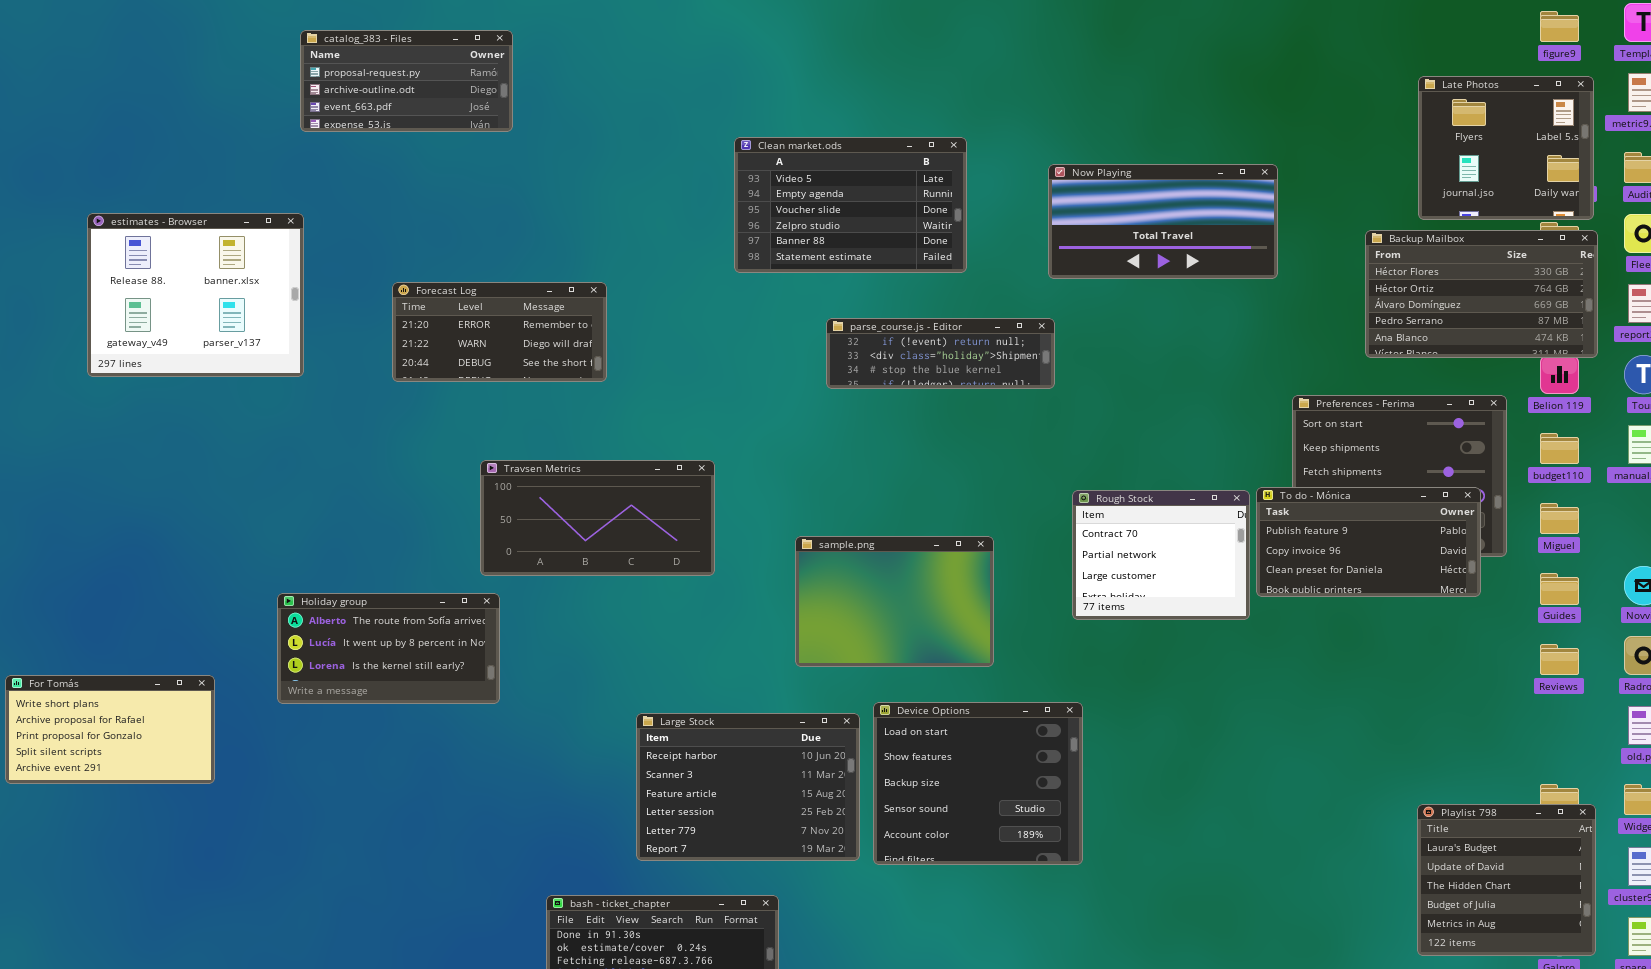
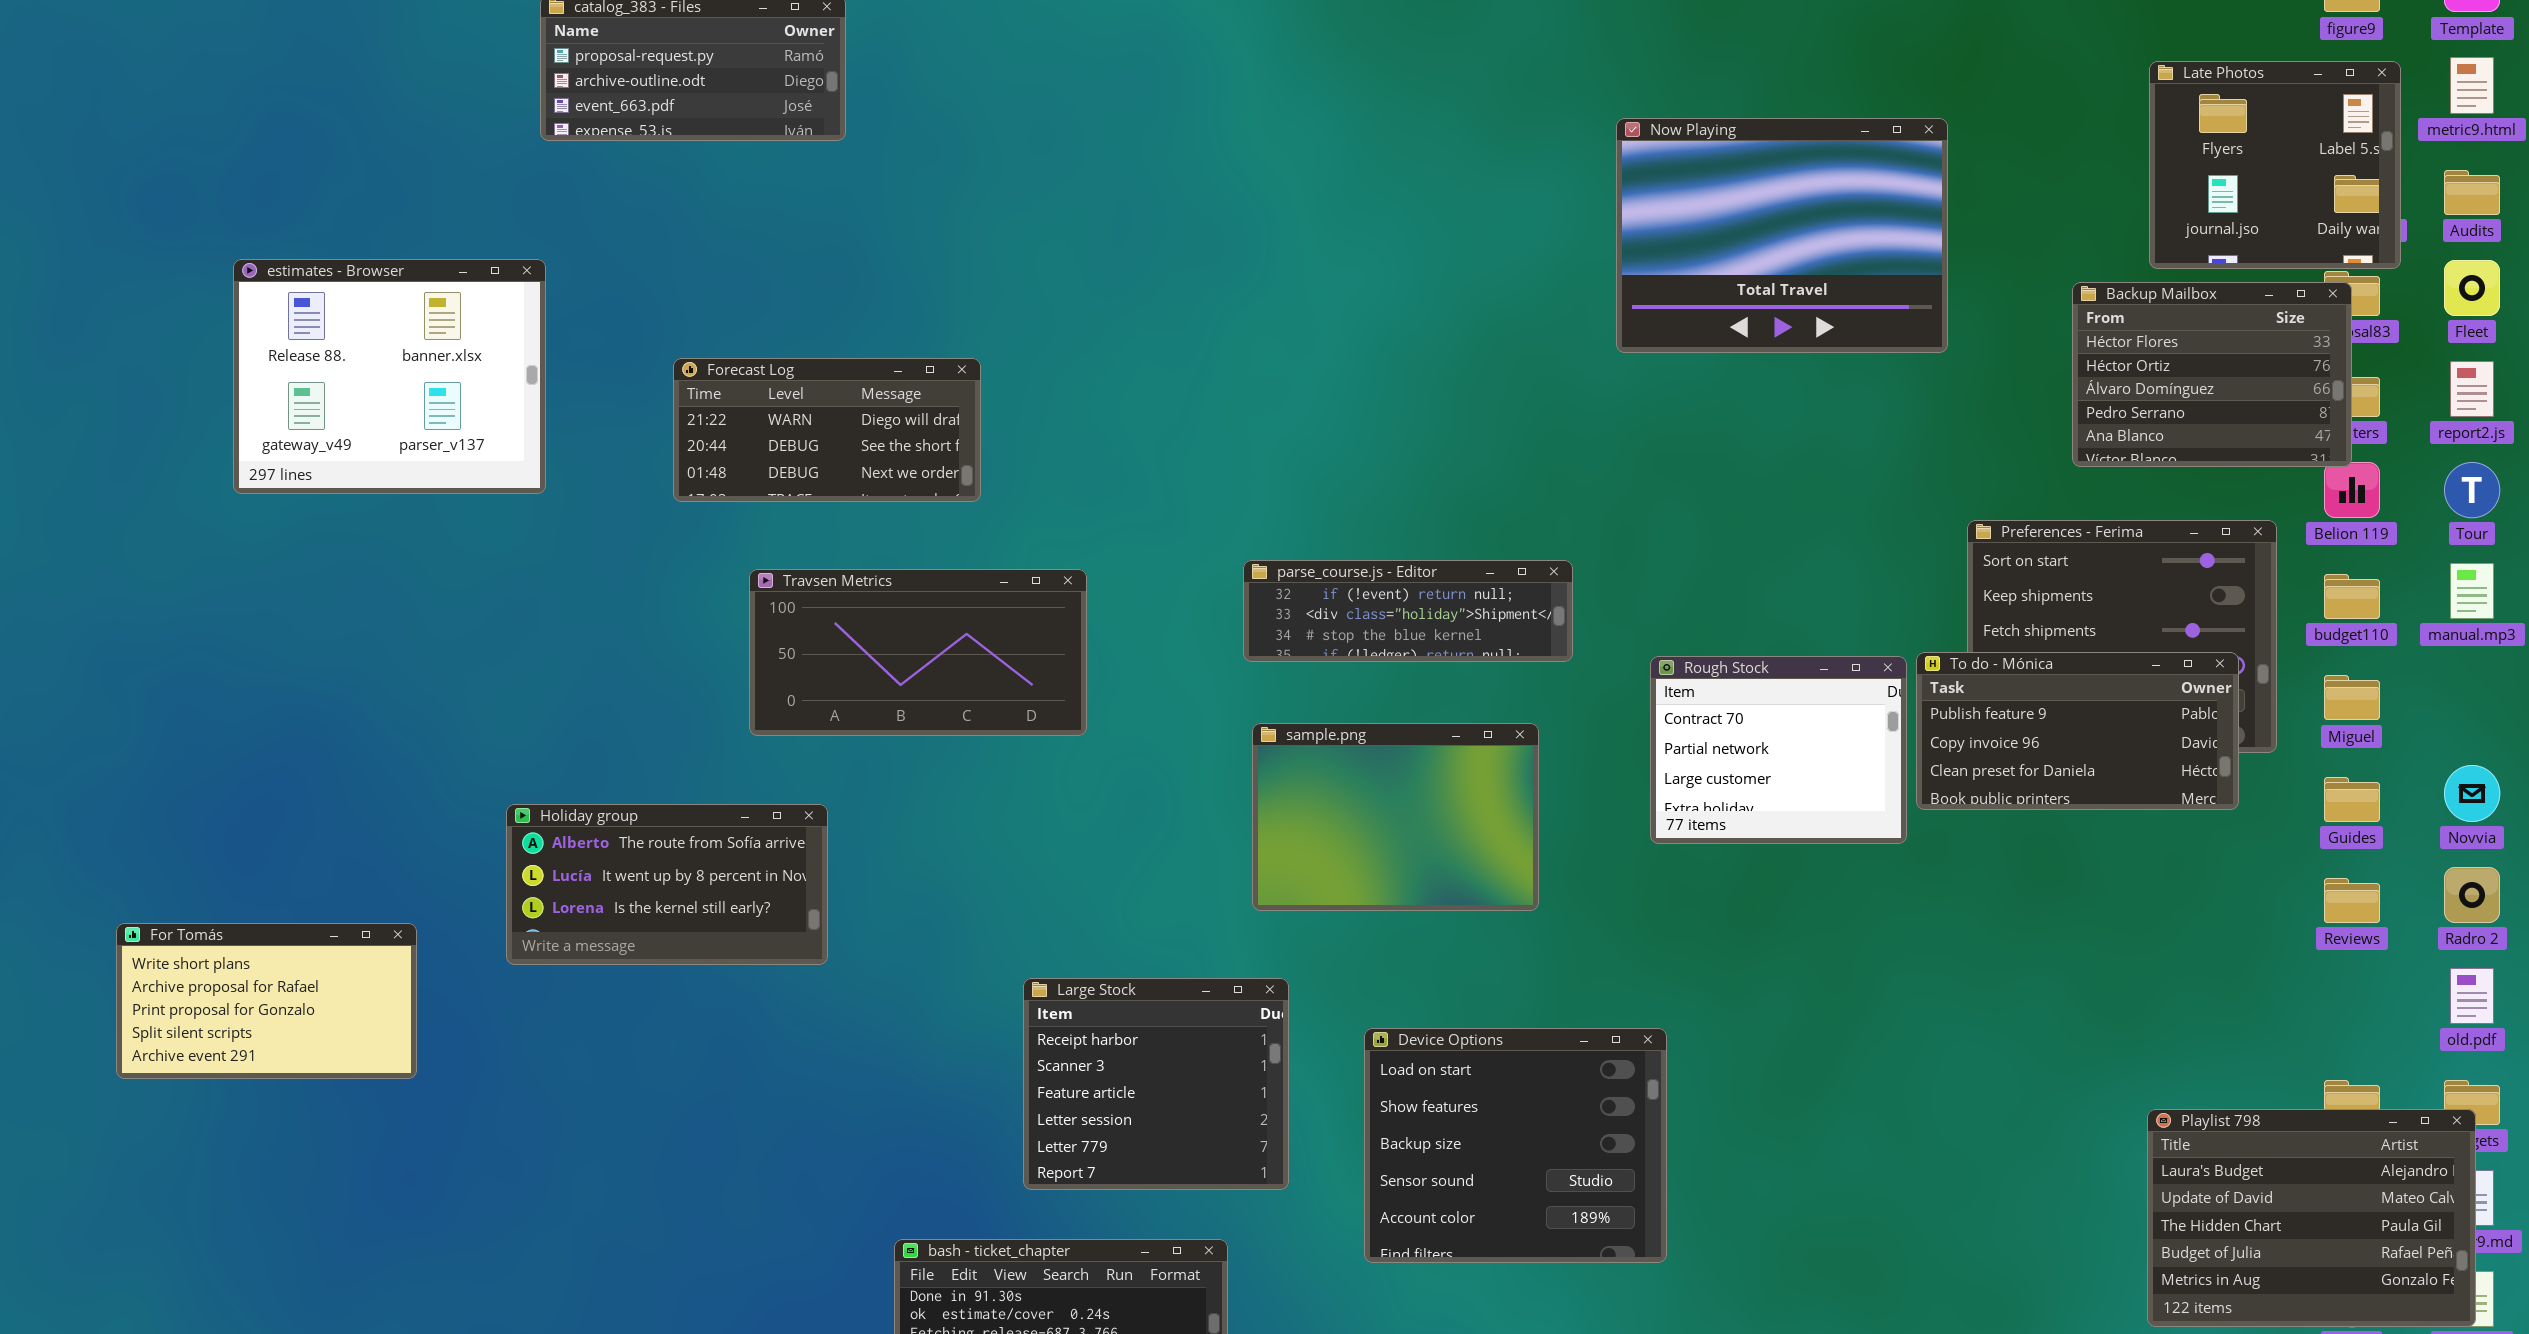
Clean market.ods: [734,137,967,273] -> none, closed
Now Playing: [1048,164,1278,279] -> [1616,118,1948,353], resized
Backup Mailbox: [1365,230,1598,358] -> [2072,282,2352,467], resized
Forecast Log: [392,282,607,382] -> [673,358,981,502], scrolled down 1 row
parse_course.js - Editor: [826,318,1055,389] -> [1243,560,1573,662], moved
Travsen Metrics: [480,460,715,576] -> [749,569,1087,736], moved
Device Options: [873,702,1083,865] -> [1364,1028,1667,1263], moved
Large Stock: [636,713,860,861] -> [1023,978,1289,1190], resized
Playlist 798: [1417,804,1596,956] -> [2147,1109,2476,1327], resized

